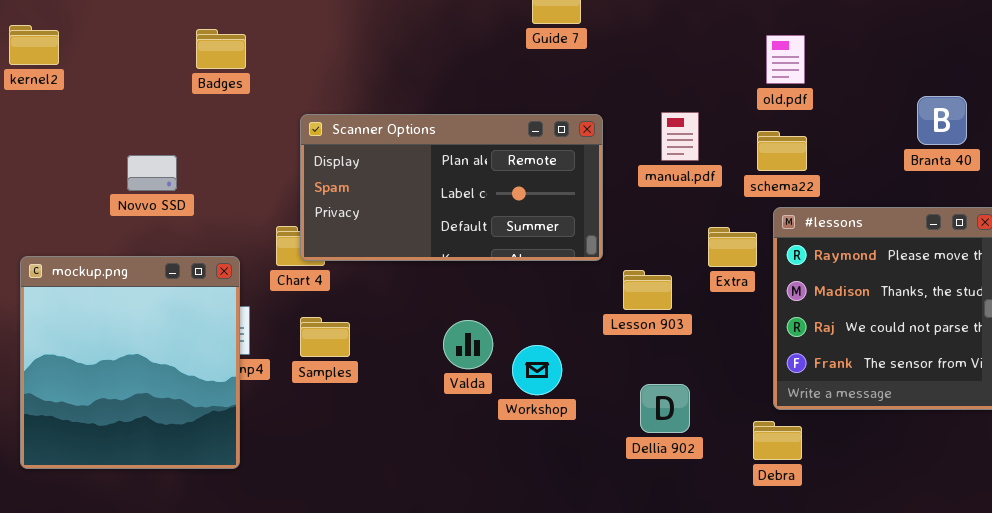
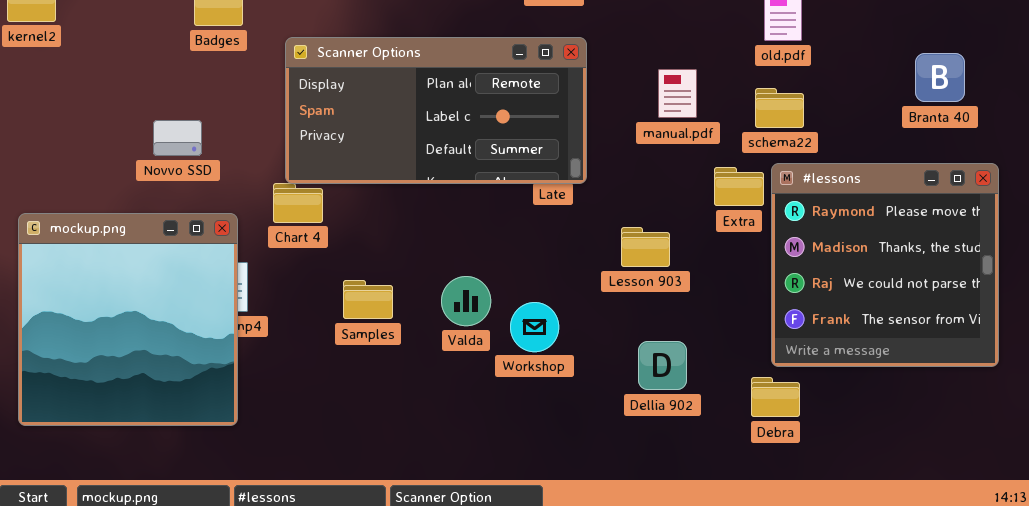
Scanner Options: [300,114,603,261] -> [285,37,587,184], moved
Novvo SSD: [127,155,177,191] -> [153,120,202,156], moved
Extra: [708,227,757,267] -> [714,167,764,206], moved
Samples: [300,317,350,357] -> [343,280,393,319], moved

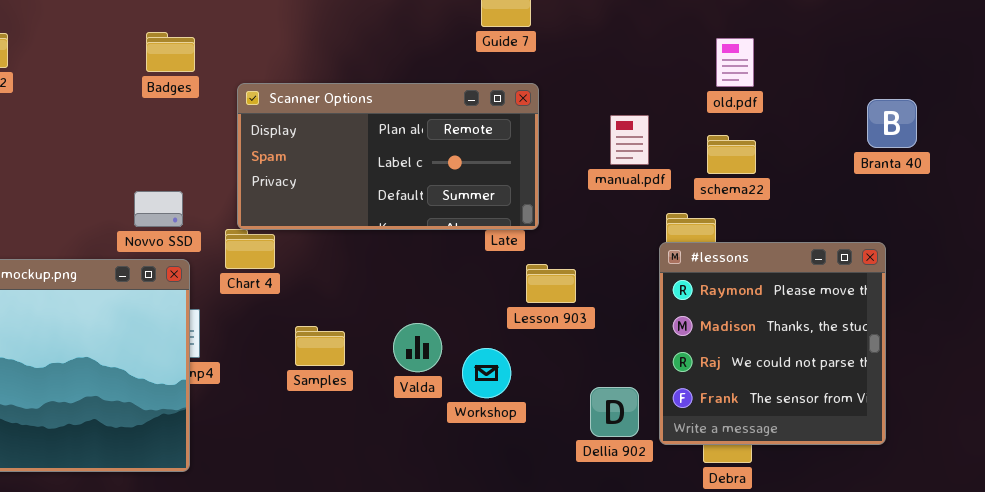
Novvo SSD: [153,120,202,156] -> [134,191,183,227], moved
#lessons: [771,163,999,367] -> [659,242,886,445], moved
Lesson 903: [621,227,670,267] -> [526,264,576,303], moved

